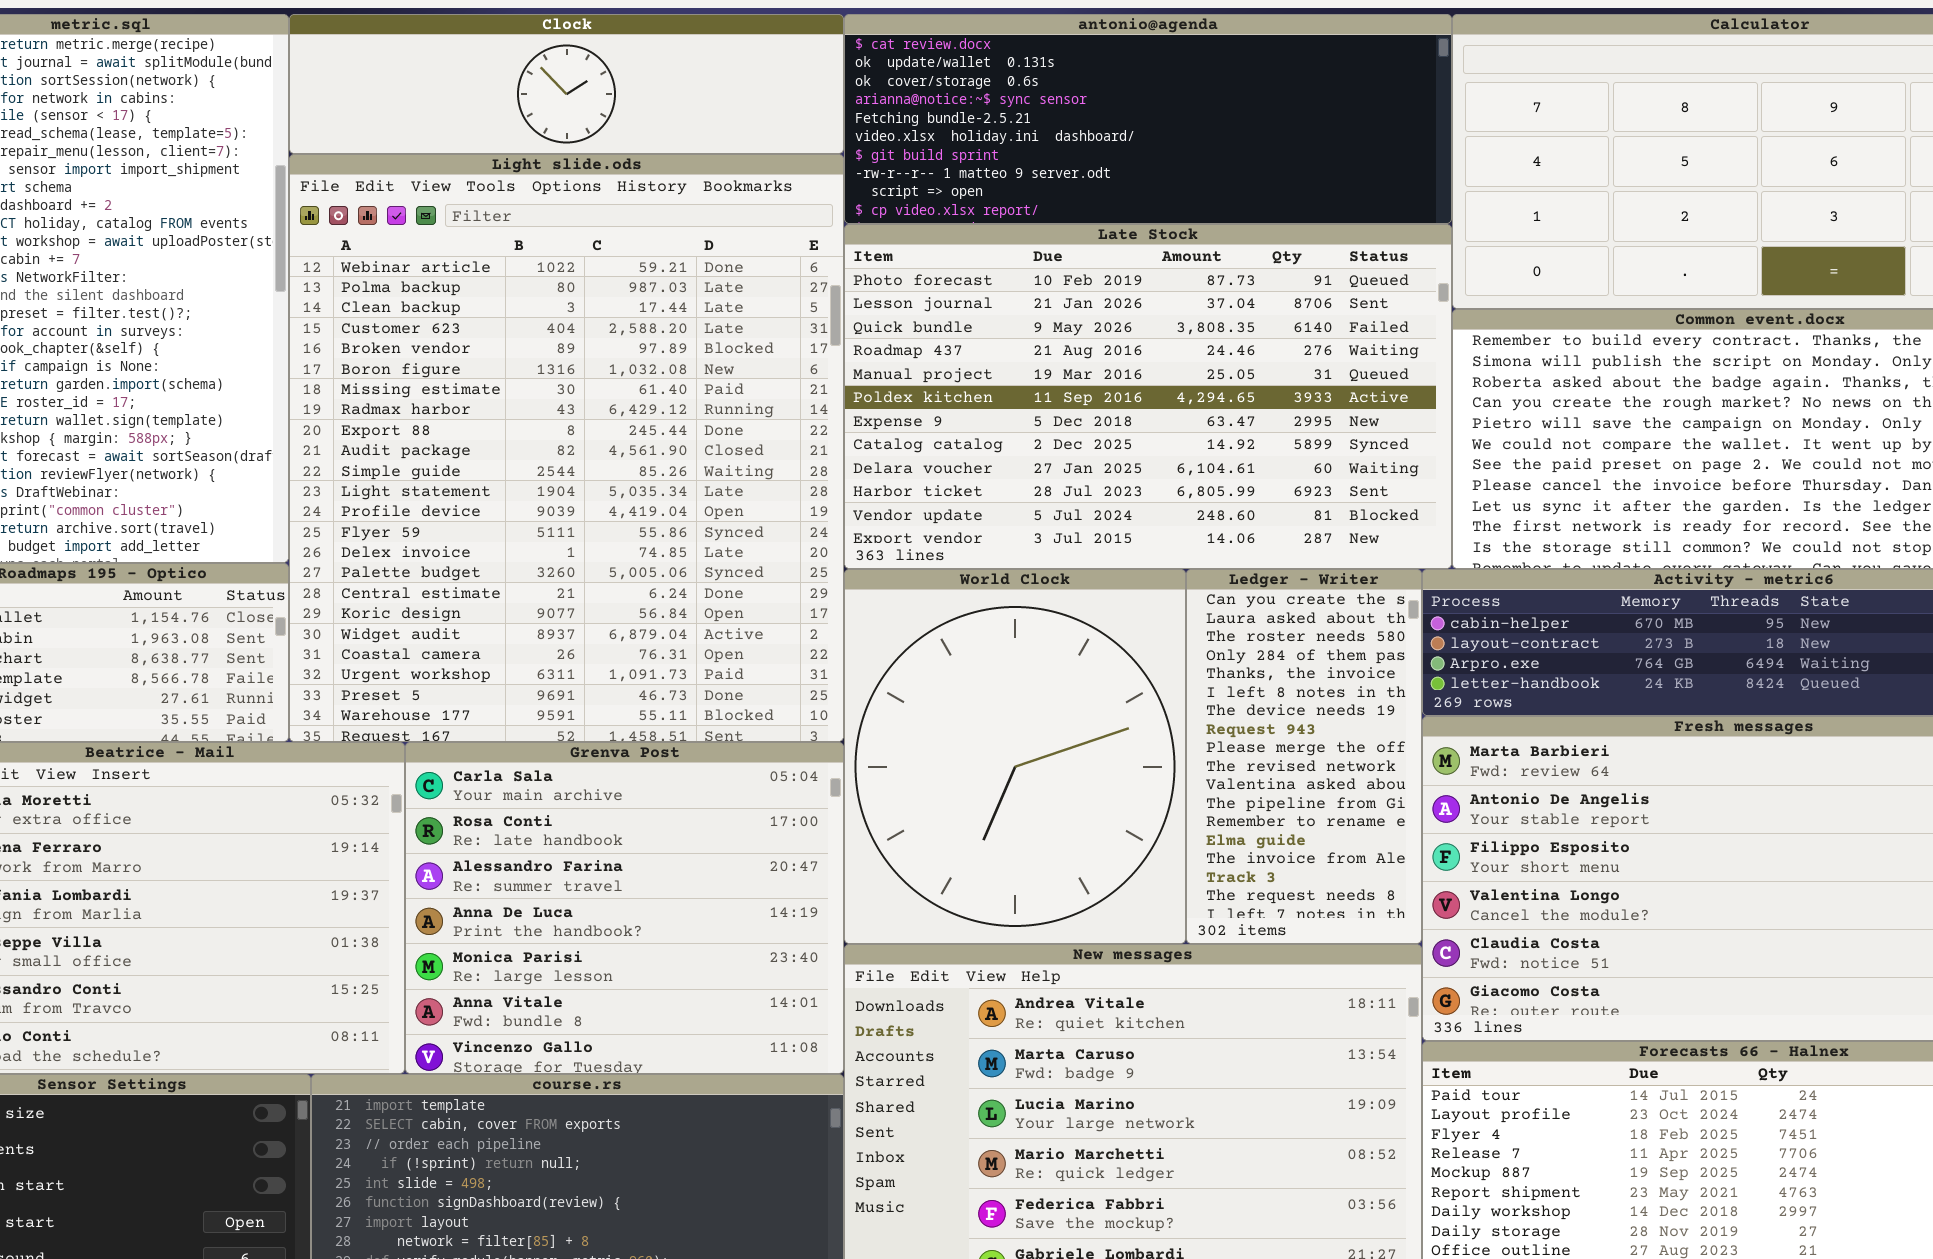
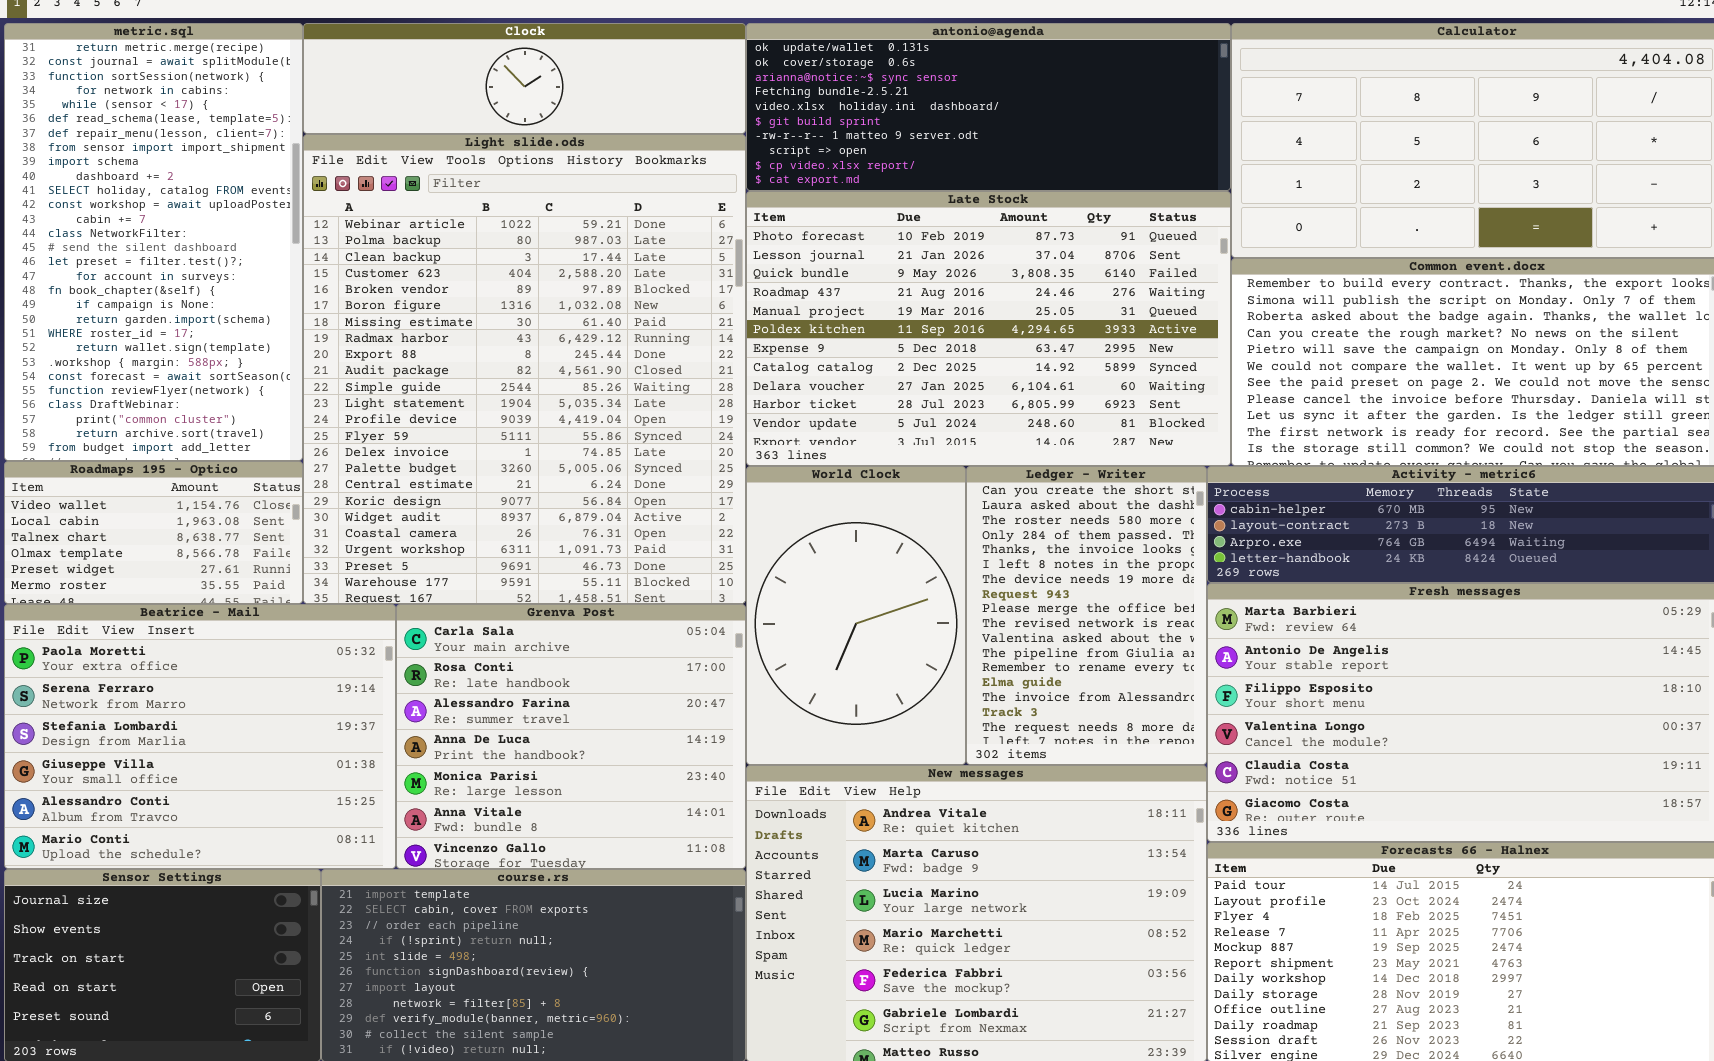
antonio@agenda: [844,14,1452,224] -> [746,23,1231,191], scrolled down 1 row
World Clock: [844,569,1186,944] -> [746,466,966,765], resized
Ledger - Writer: [1186,569,1422,944] -> [966,466,1207,765], resized

